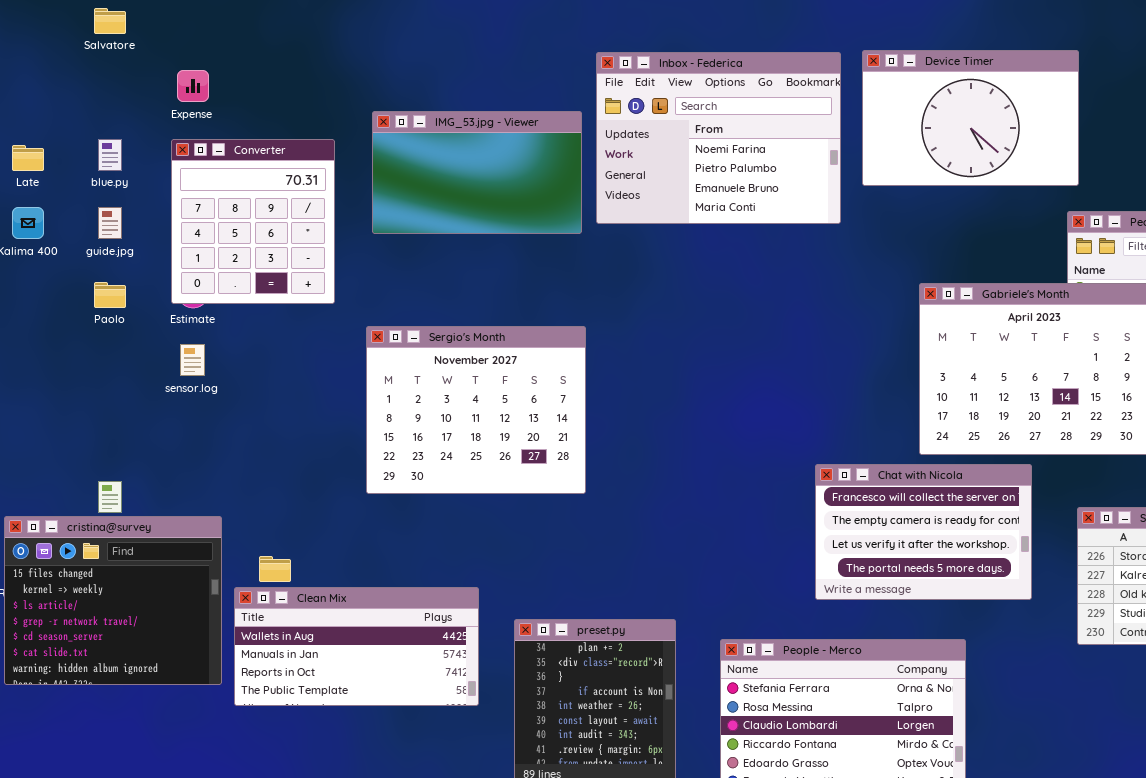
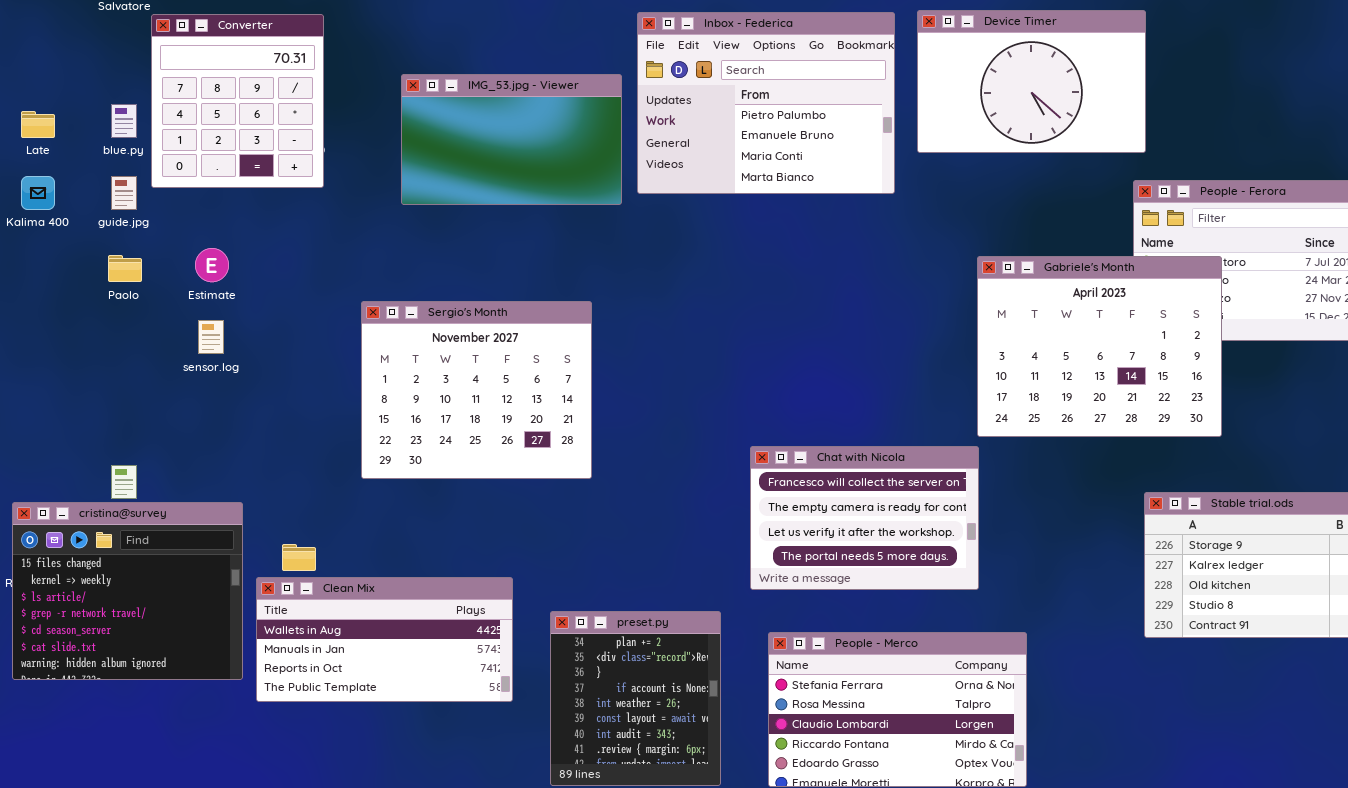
Inbox - Federica: [596,52,841,224] -> [637,12,895,194], scrolled down 1 row
Converter: [171,139,335,304] -> [151,14,324,188], moved
Sergio's Month: [366,326,586,494] -> [361,301,592,479], moved
Chat with Nicola: [815,464,1032,600] -> [750,446,979,590], moved

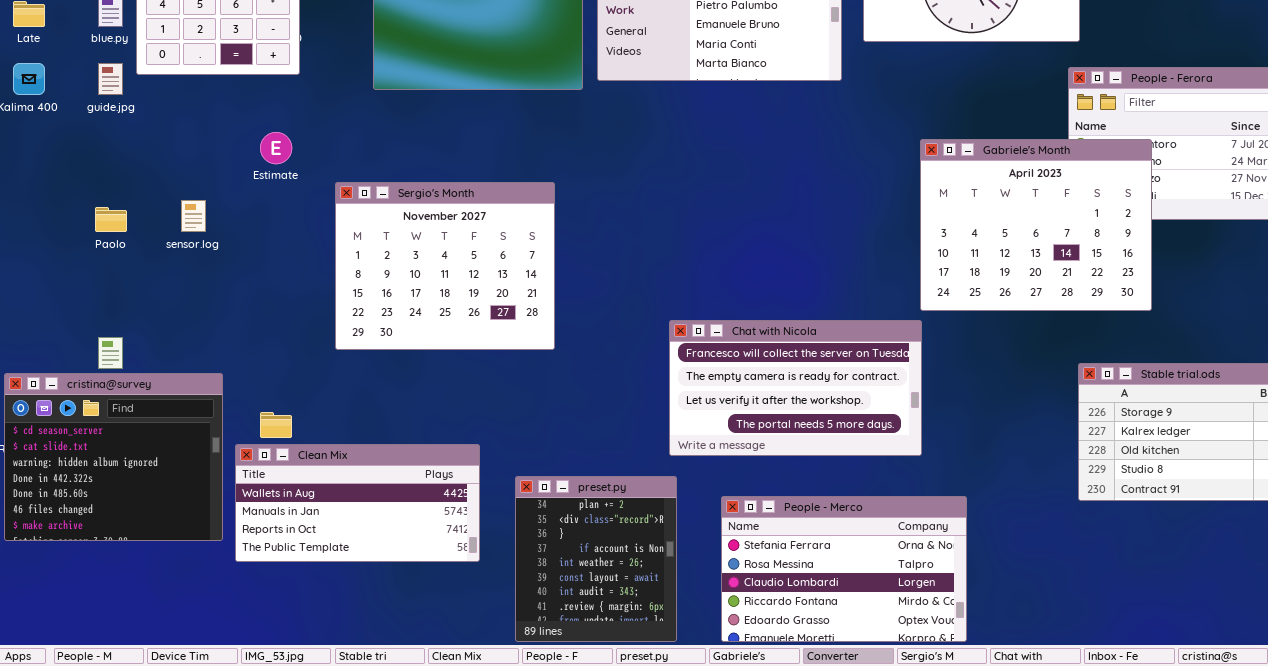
Estimate: [195,248,229,282] -> [260,132,292,164], moved
Paolo: [108,255,142,282] -> [95,207,127,232], moved
Chat with Nicola: [750,446,979,590] -> [669,320,922,456], resized
cristina@survey: [12,502,243,680] -> [4,373,223,541], scrolled down 4 rows

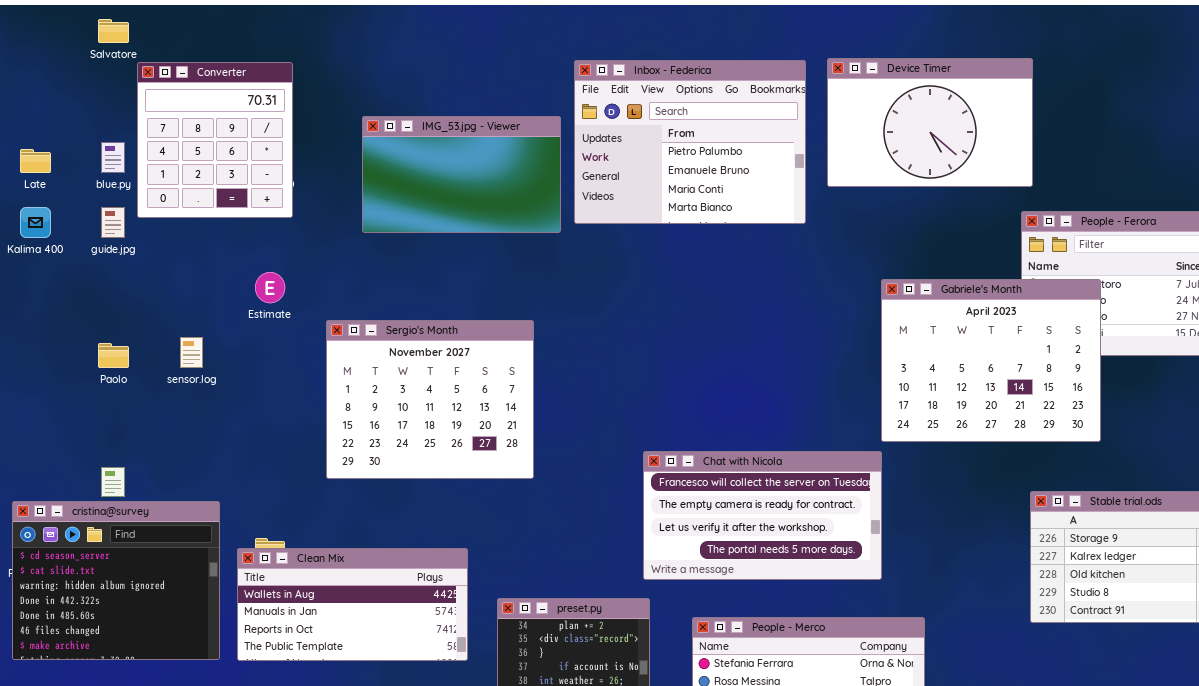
Clean Mix: [235,444,480,562] -> [237,548,468,661], moved

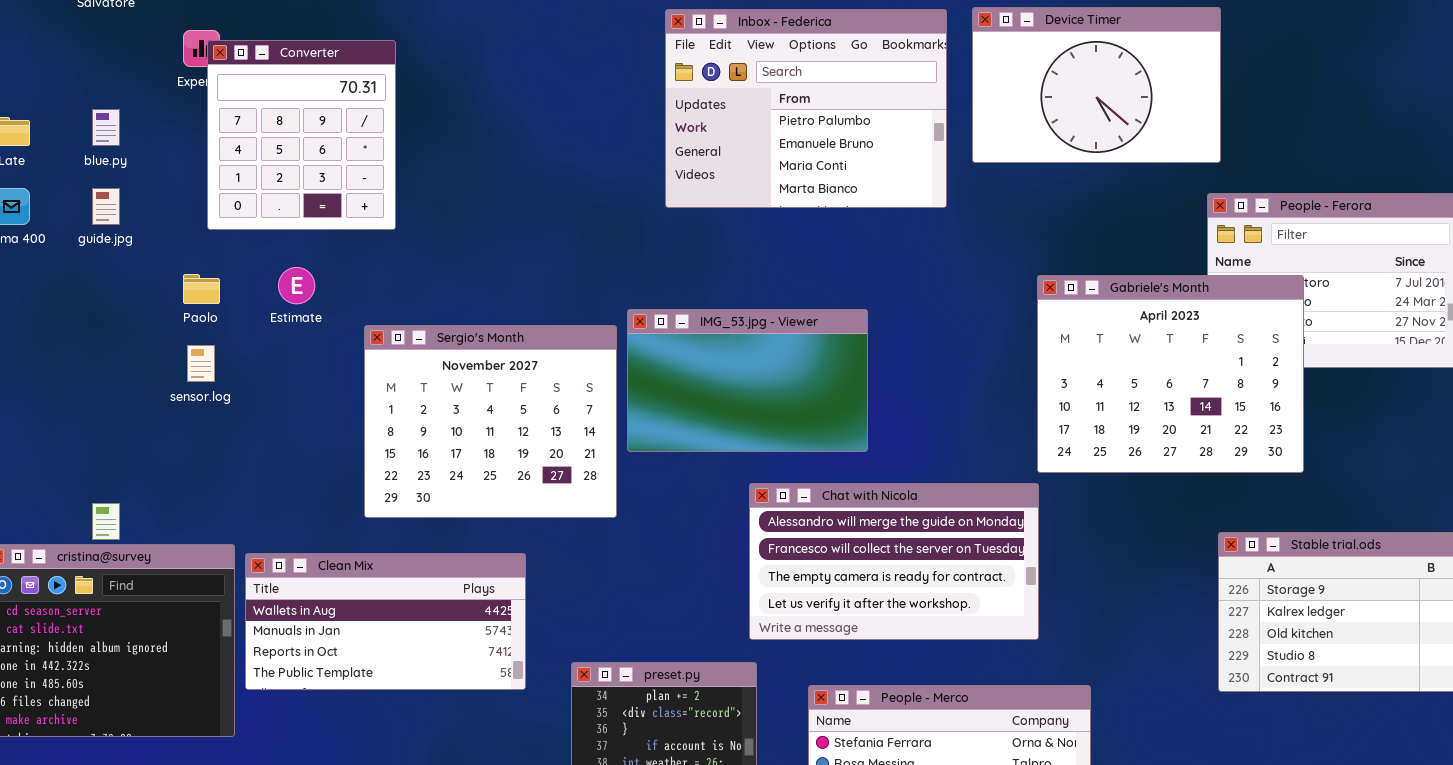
Converter: [137,62,293,218] -> [207,40,396,230], moved
IMG_53.jpg - Viewer: [362,116,561,233] -> [627,309,868,452], moved
Paolo: [98,343,129,368] -> [183,274,220,304], moved
Chat with Nicola: [643,451,882,580] -> [749,483,1039,640], scrolled up 1 row
Clean Mix: [237,548,468,661] -> [245,553,526,690], moved

